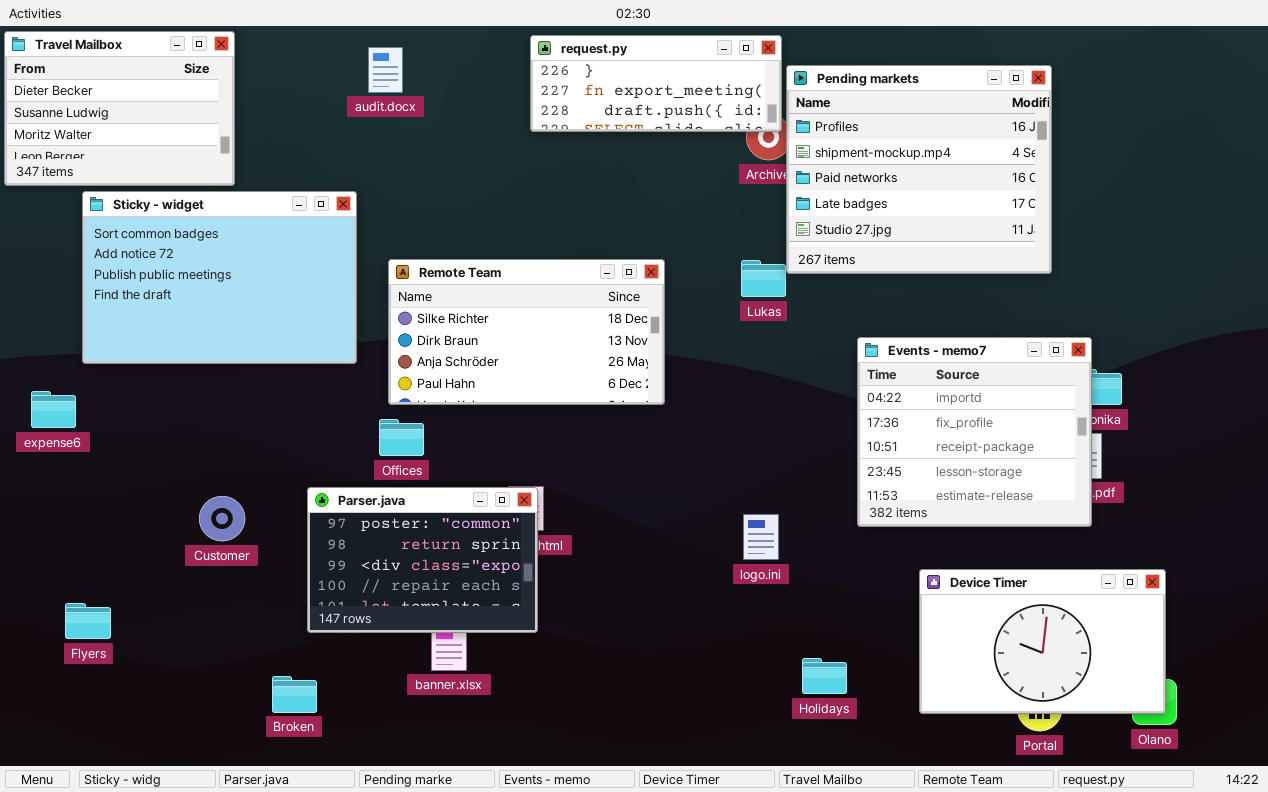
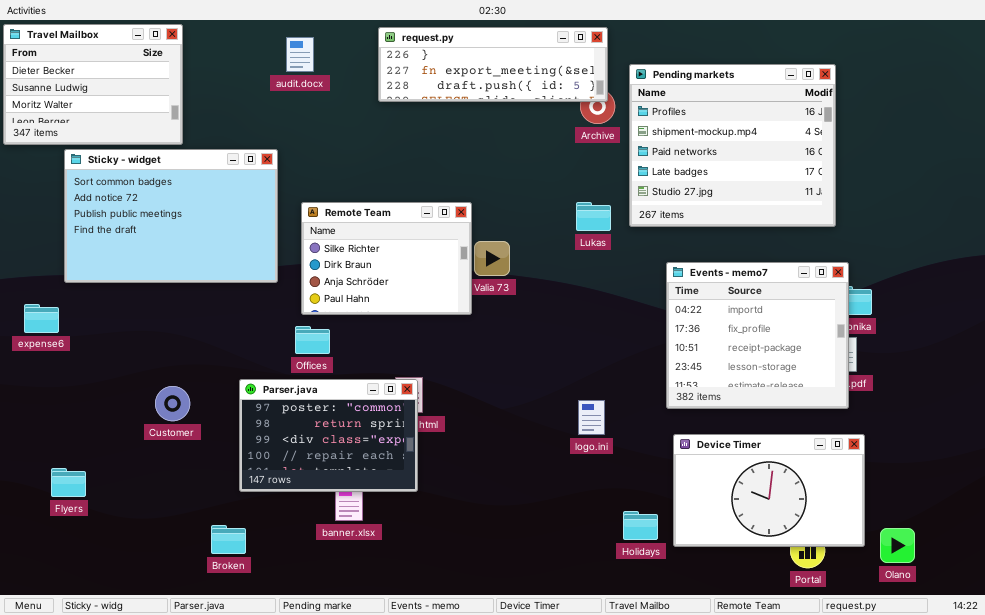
request.py: [530,35,782,132] -> [378,27,608,102], resized
Pending markets: [786,65,1052,274] -> [629,64,836,227], moved
Remote Team: [388,259,665,405] -> [301,202,472,315], resized
Device Timer: [919,569,1166,714] -> [673,434,865,547], moved

